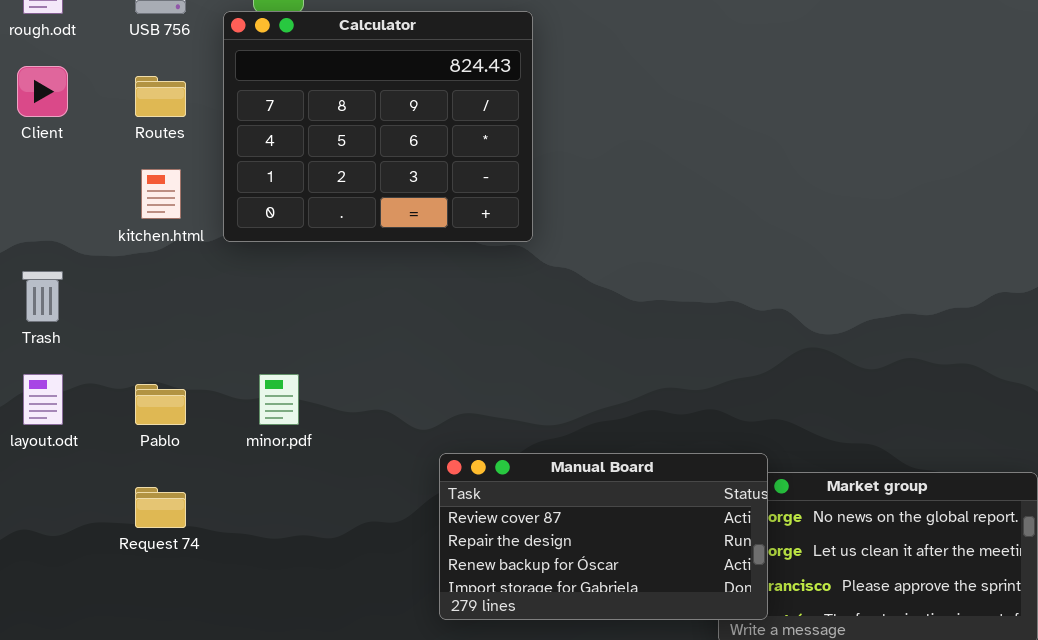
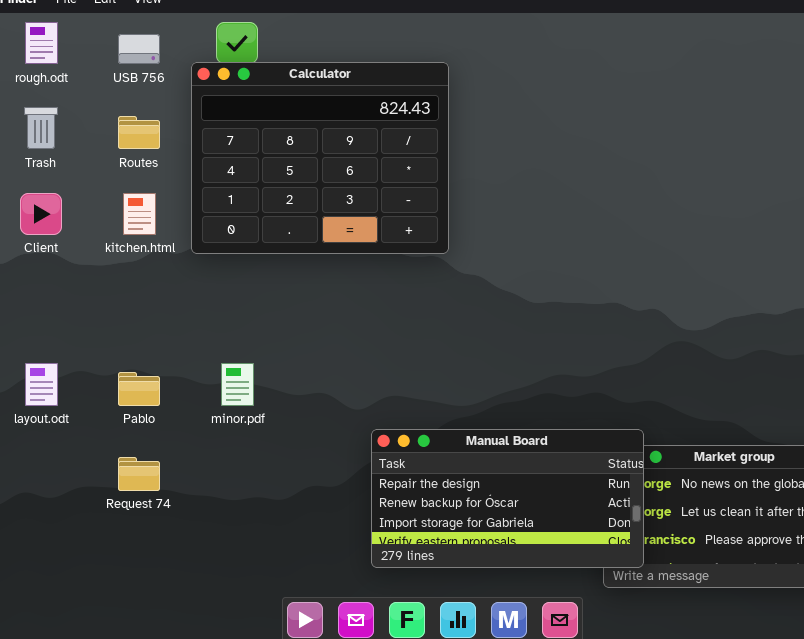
Client: [17,66,68,117] -> [20,193,62,235], moved
Trash: [22,271,63,322] -> [24,107,58,149], moved
Manual Board: [439,453,768,620] -> [371,429,644,568], scrolled down 1 row

